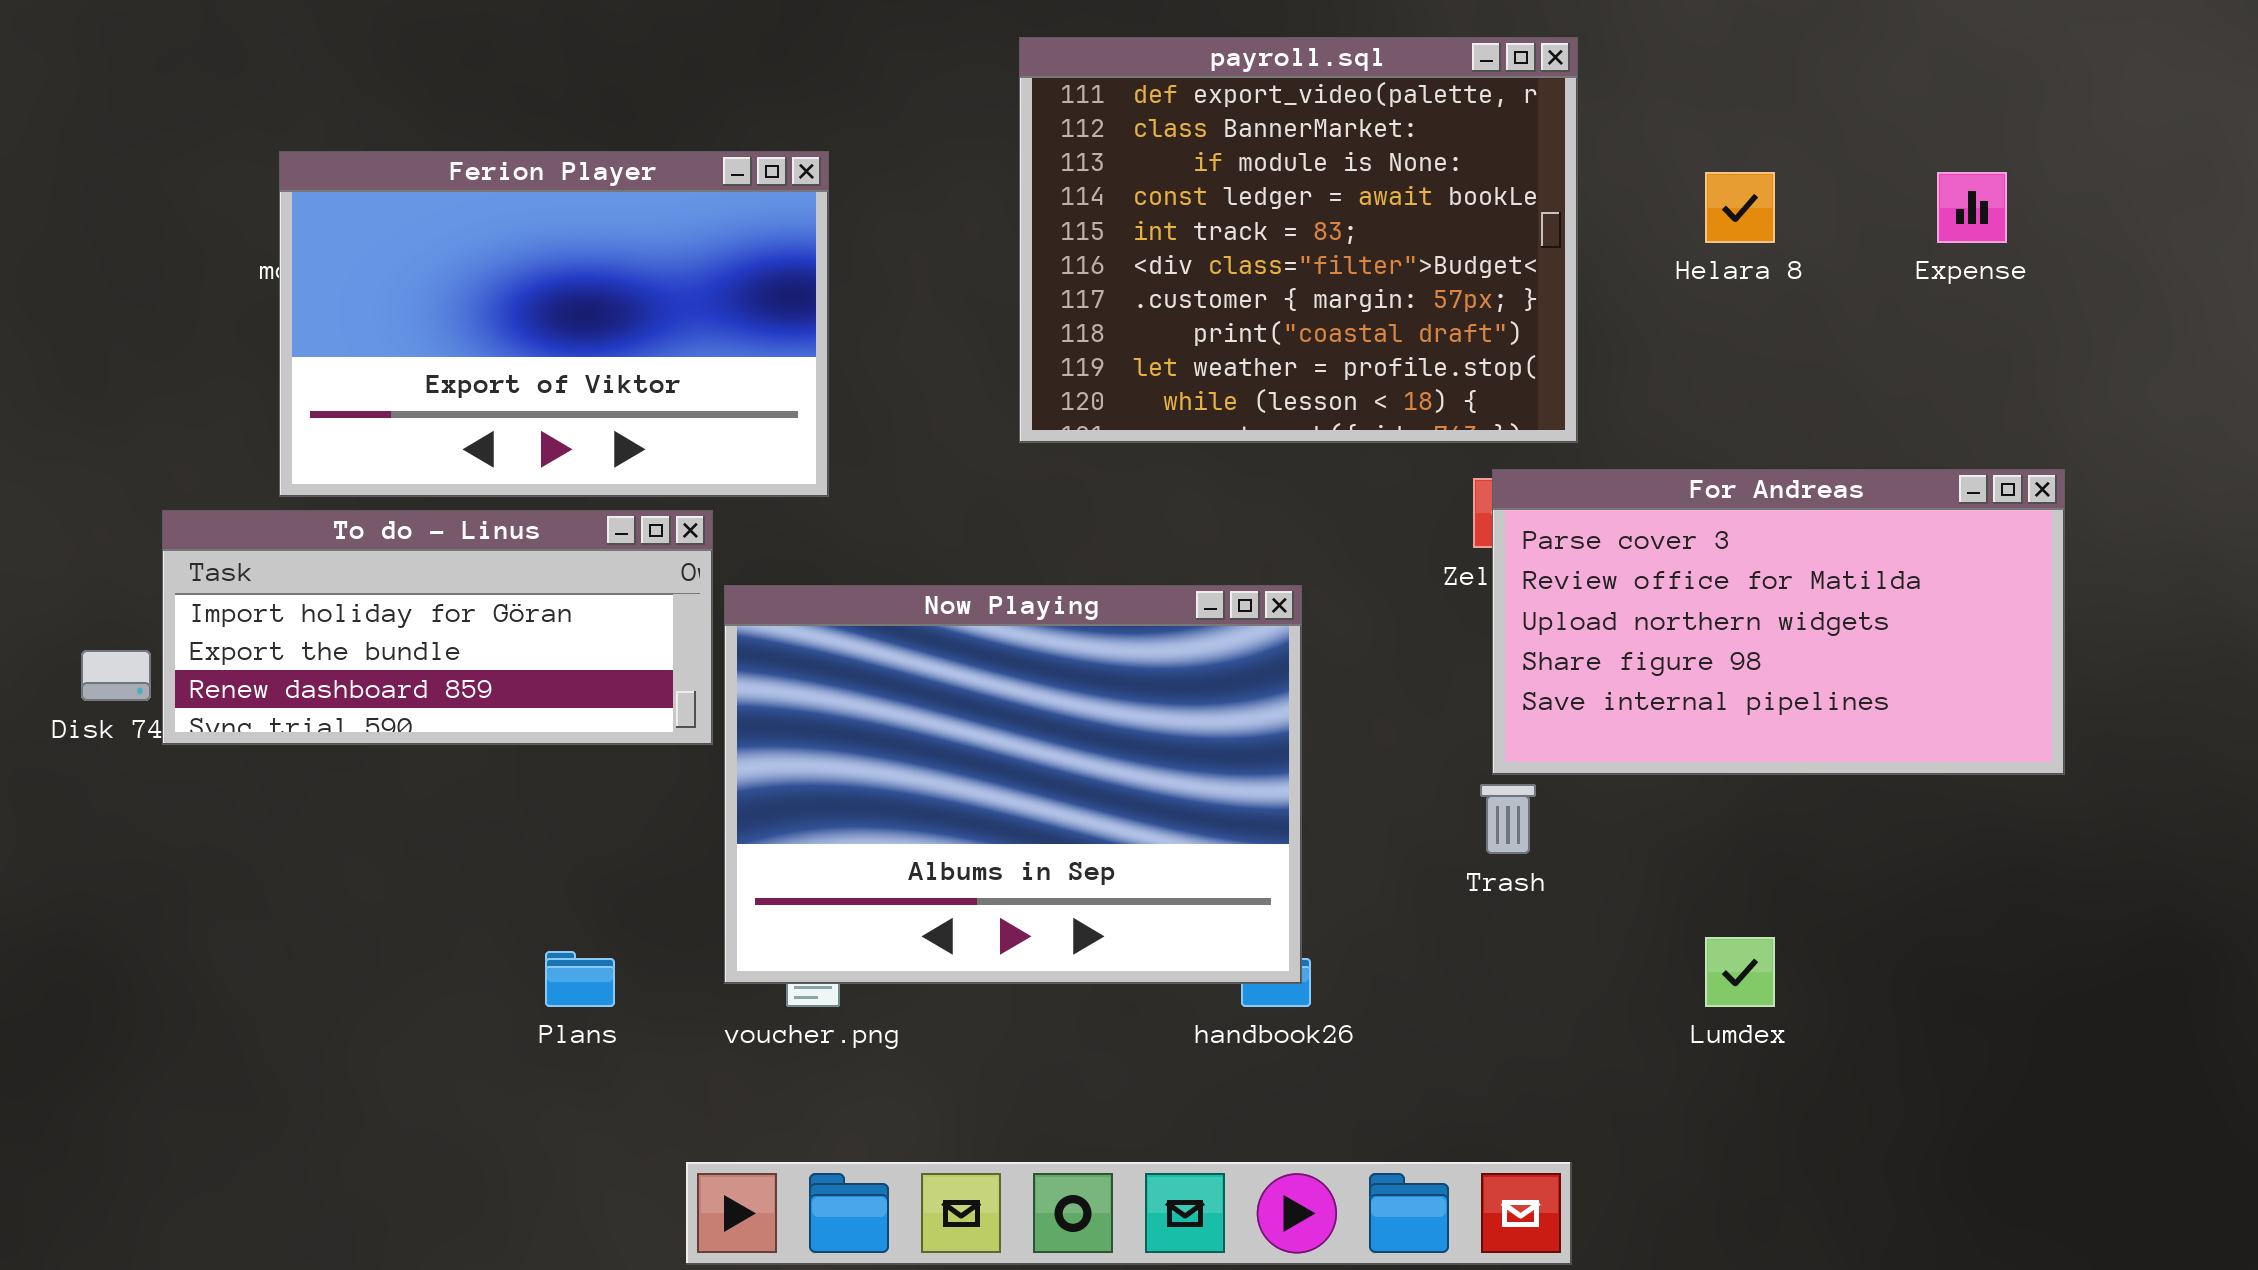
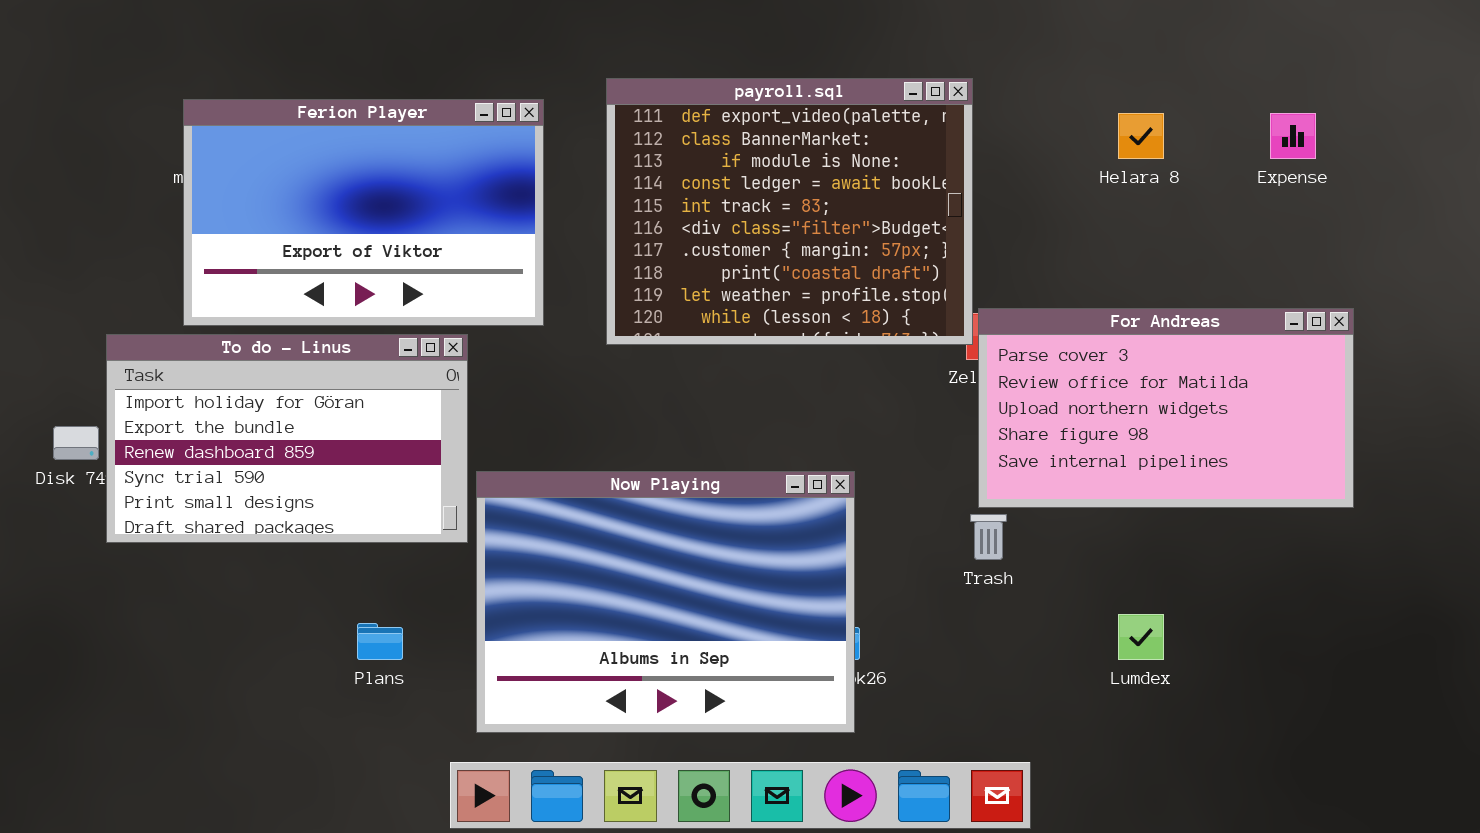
payroll.sql: [1019,37,1578,443] -> [606,78,973,345], moved
To do - Linus: [162,510,713,745] -> [106,334,468,543], resized
Now Playing: [724,585,1302,984] -> [476,471,855,733], moved

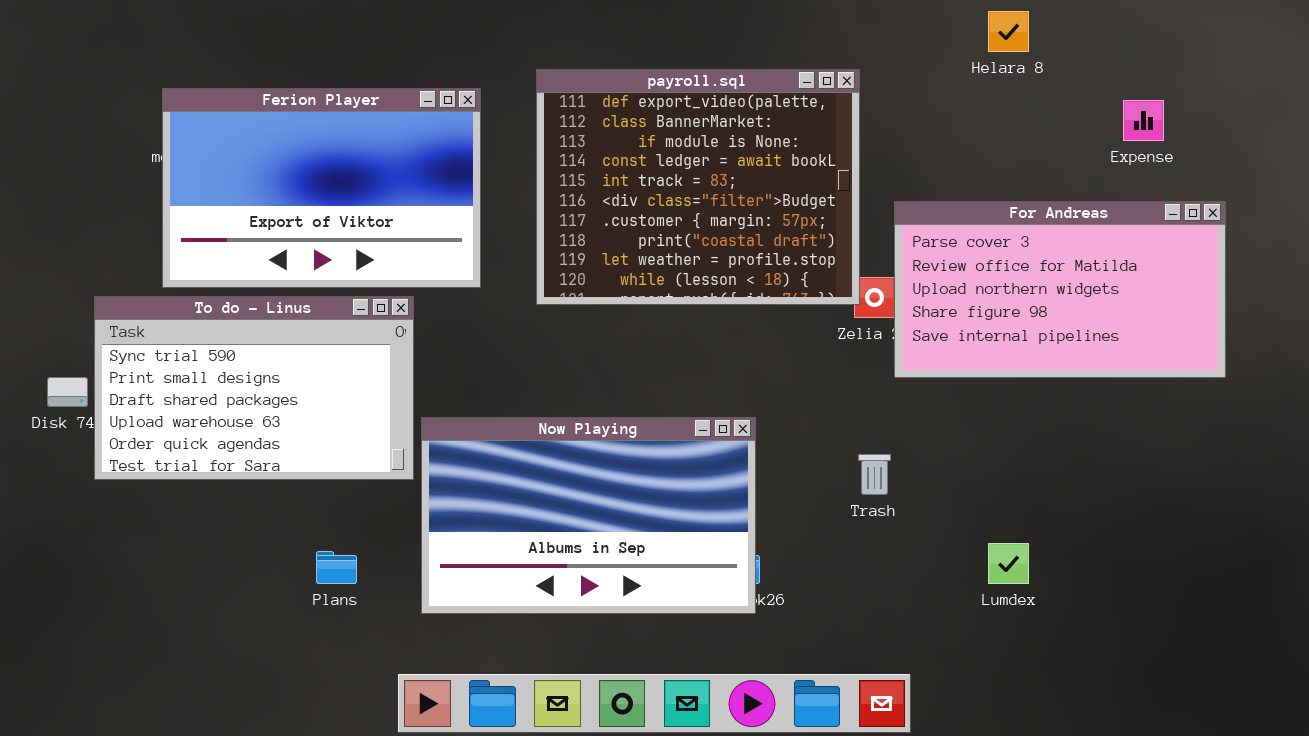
Helara 8: [1118,113,1164,159] -> [988,11,1029,52], moved
For Andreas: [978,308,1354,508] -> [894,201,1226,378], moved
To do - Linus: [106,334,468,543] -> [94,296,414,480], scrolled down 3 rows
Now Playing: [476,471,855,733] -> [421,417,756,614], resized

